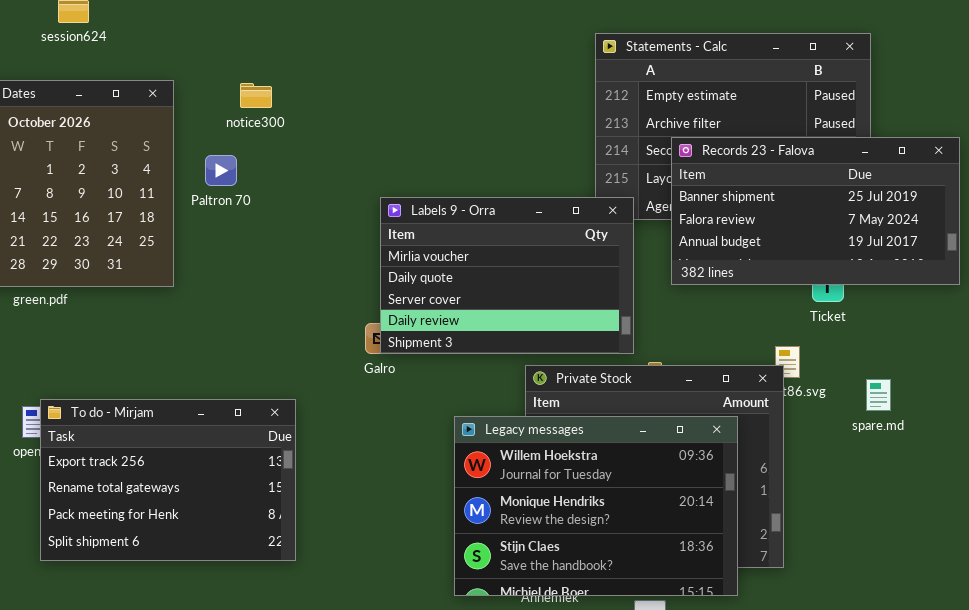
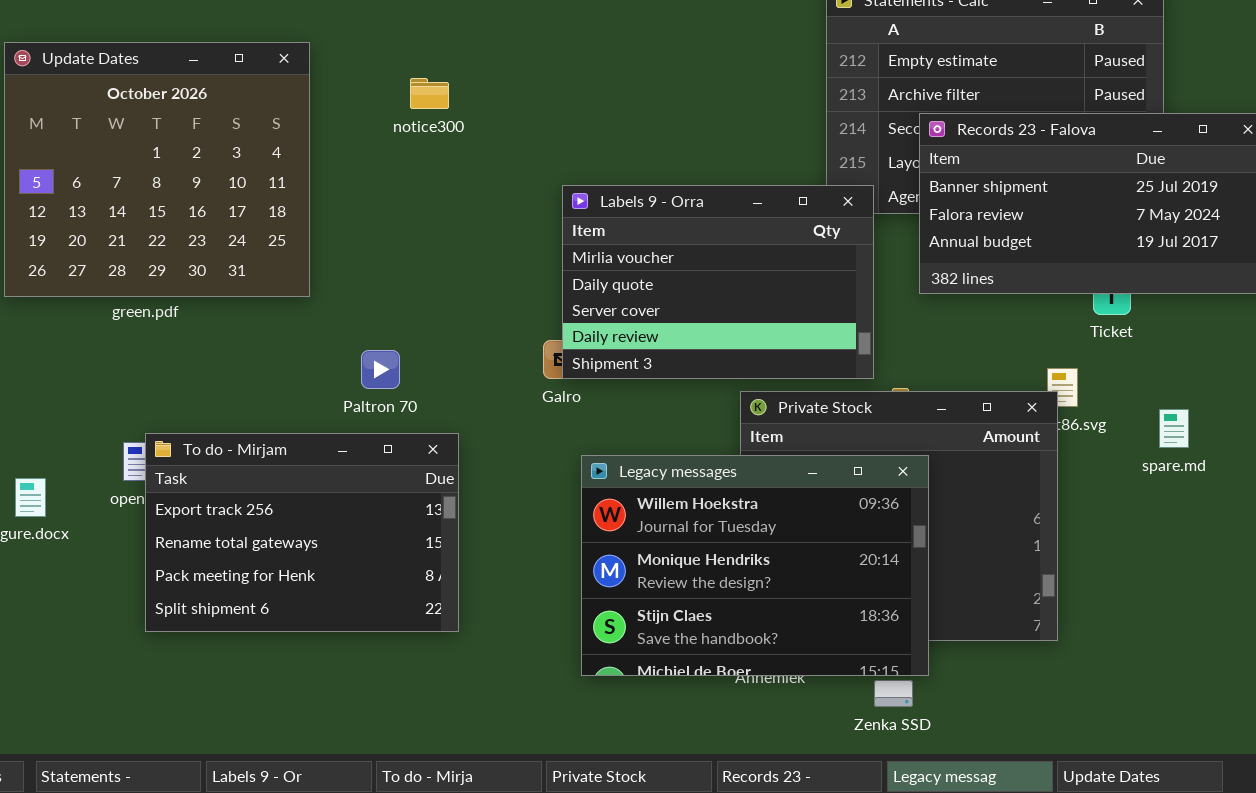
notice300: [240,83,272,108] -> [410,78,449,109], moved
Paltron 70: [205,155,237,186] -> [361,350,400,389], moved
Legacy messages: [454,416,738,596] -> [581,455,929,676], moved

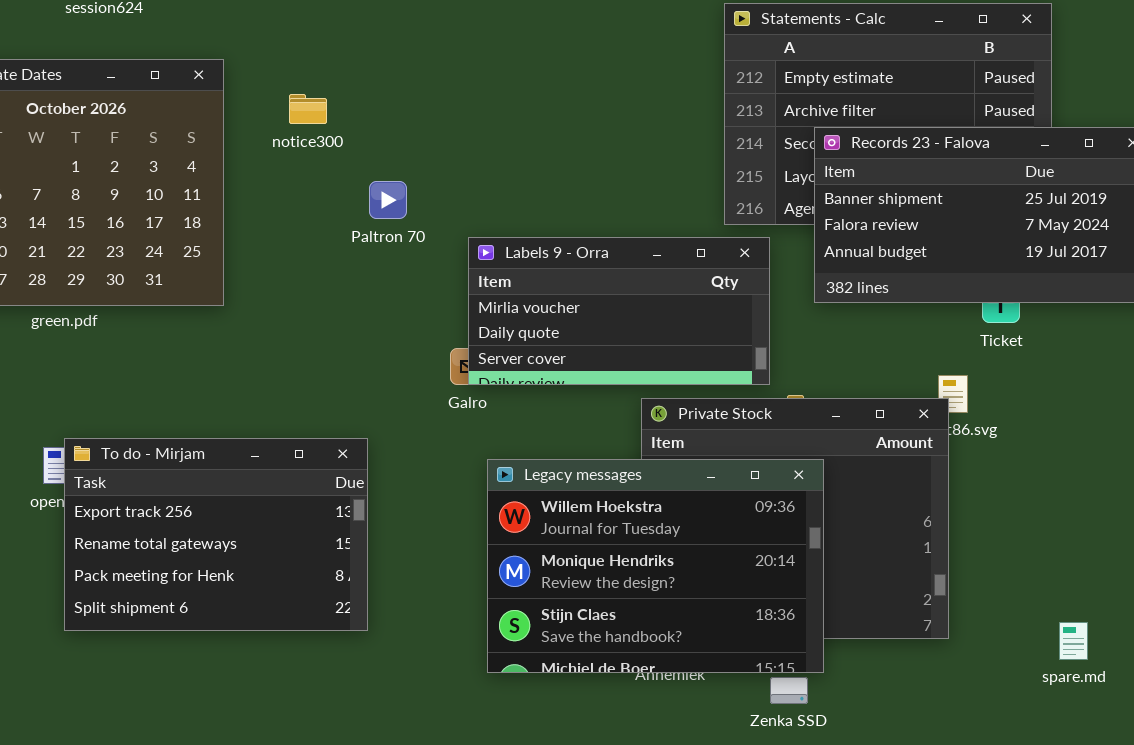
notice300: [410,78,449,109] -> [289,94,327,124], moved
Labels 9 - Orra: [562,185,874,379] -> [468,237,770,385], resized
Paltron 70: [361,350,400,389] -> [369,181,407,219], moved
spare.md: [1159,409,1189,448] -> [1059,622,1088,660], moved

